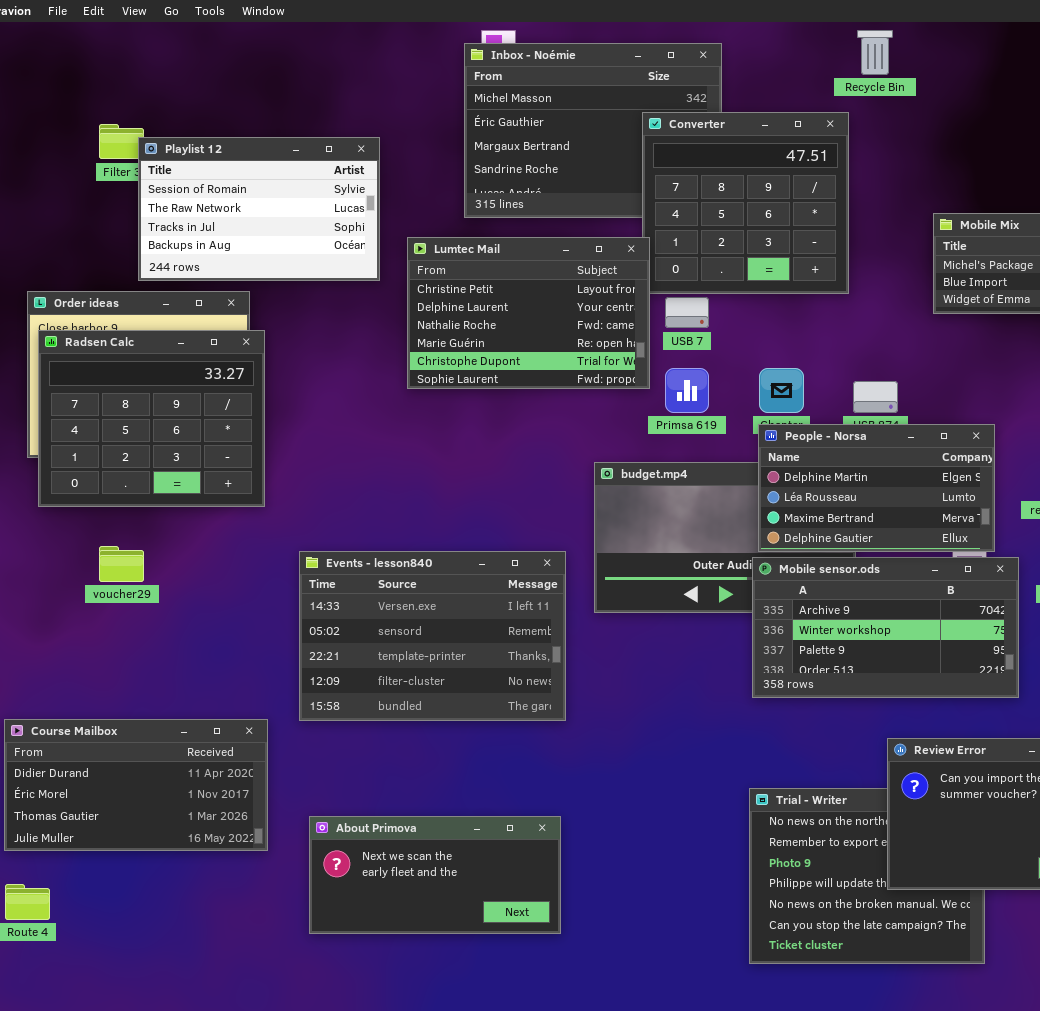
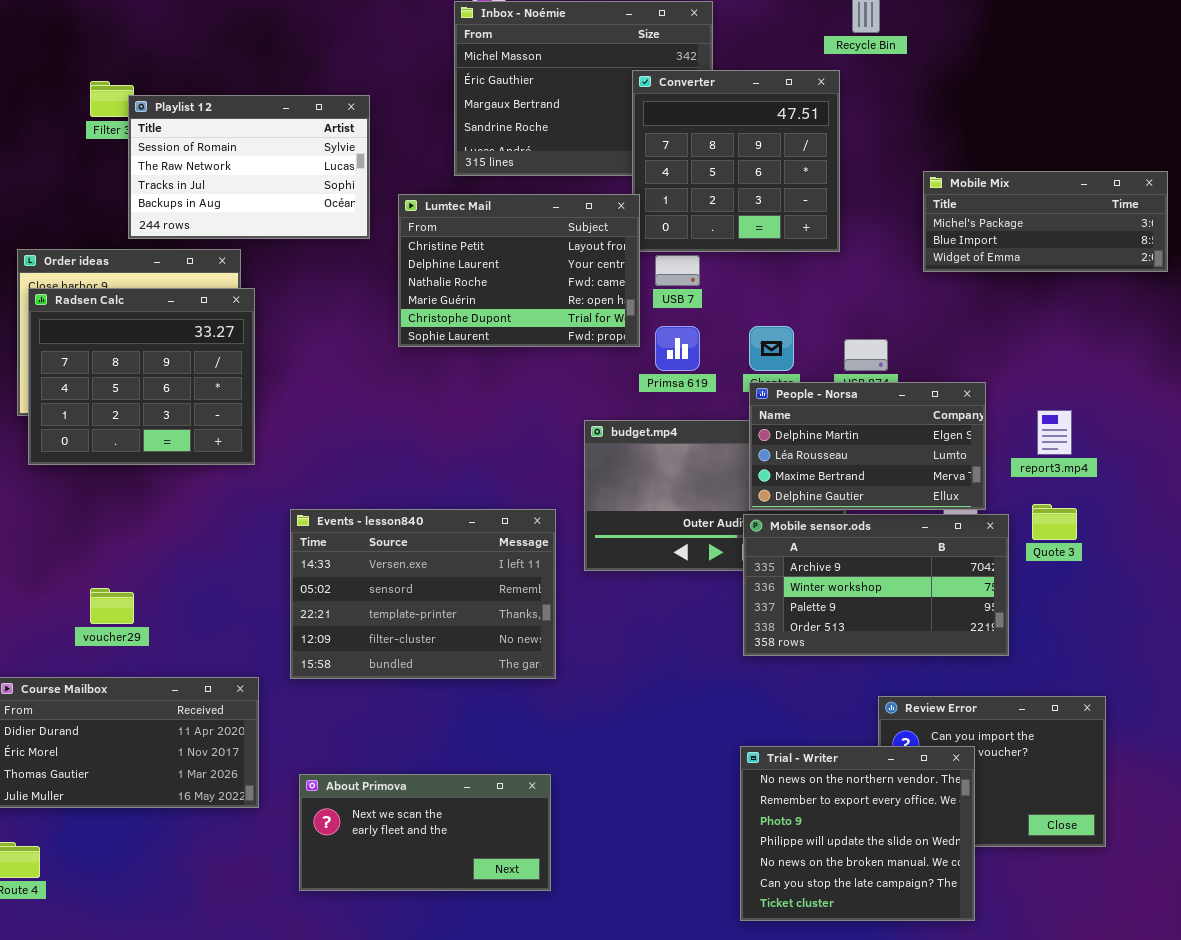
voucher29: [99,546,144,582] -> [90,588,134,624], moved
Trial - Writer: [749,788,985,964] -> [740,746,975,921], raised

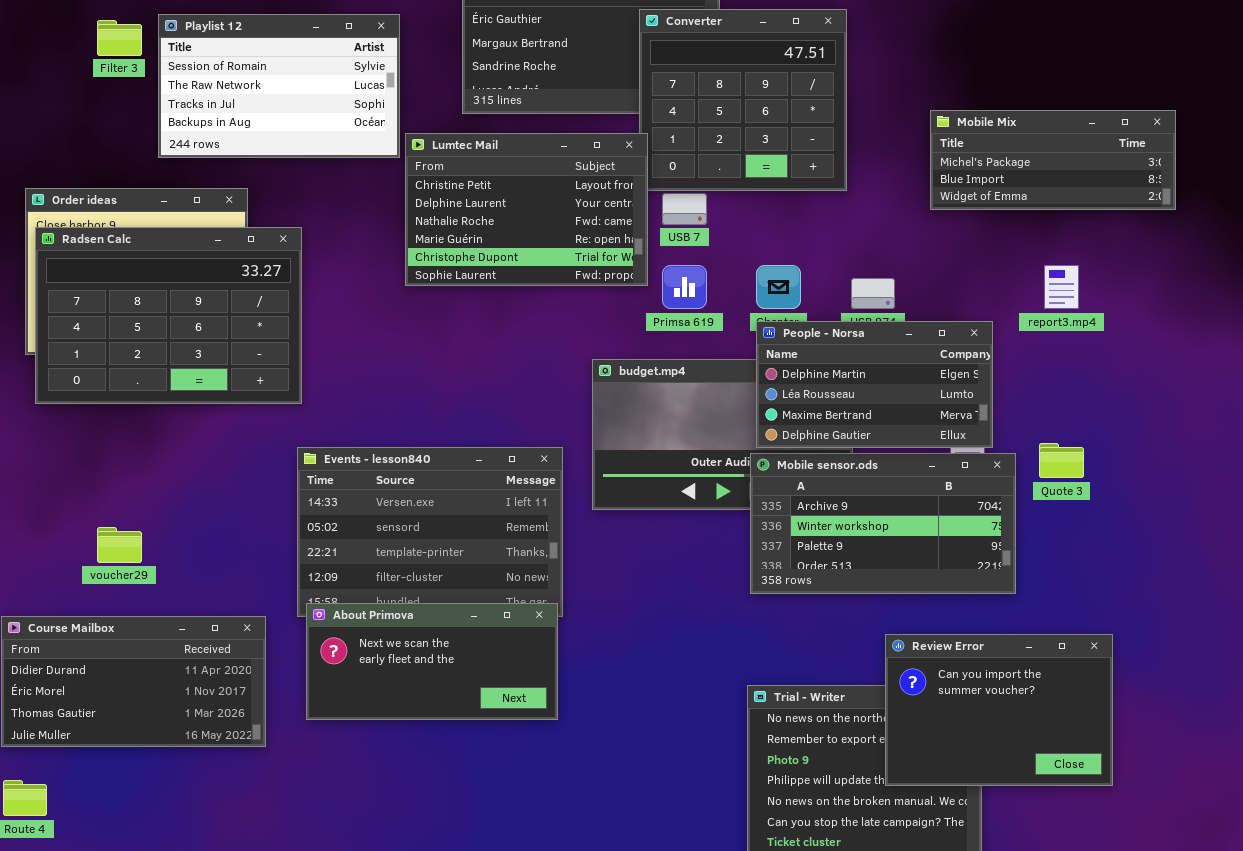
Playlist 12: [128,95,370,239] -> [158,14,400,158], moved
Radsen Calc: [28,288,255,465] -> [35,227,302,404], resized
report3.mp4: [1037,410,1072,455] -> [1044,265,1079,309], moved
Review Error: [878,696,1106,847] -> [885,634,1113,786], raised
About Primova: [299,774,551,891] -> [306,603,558,720], moved

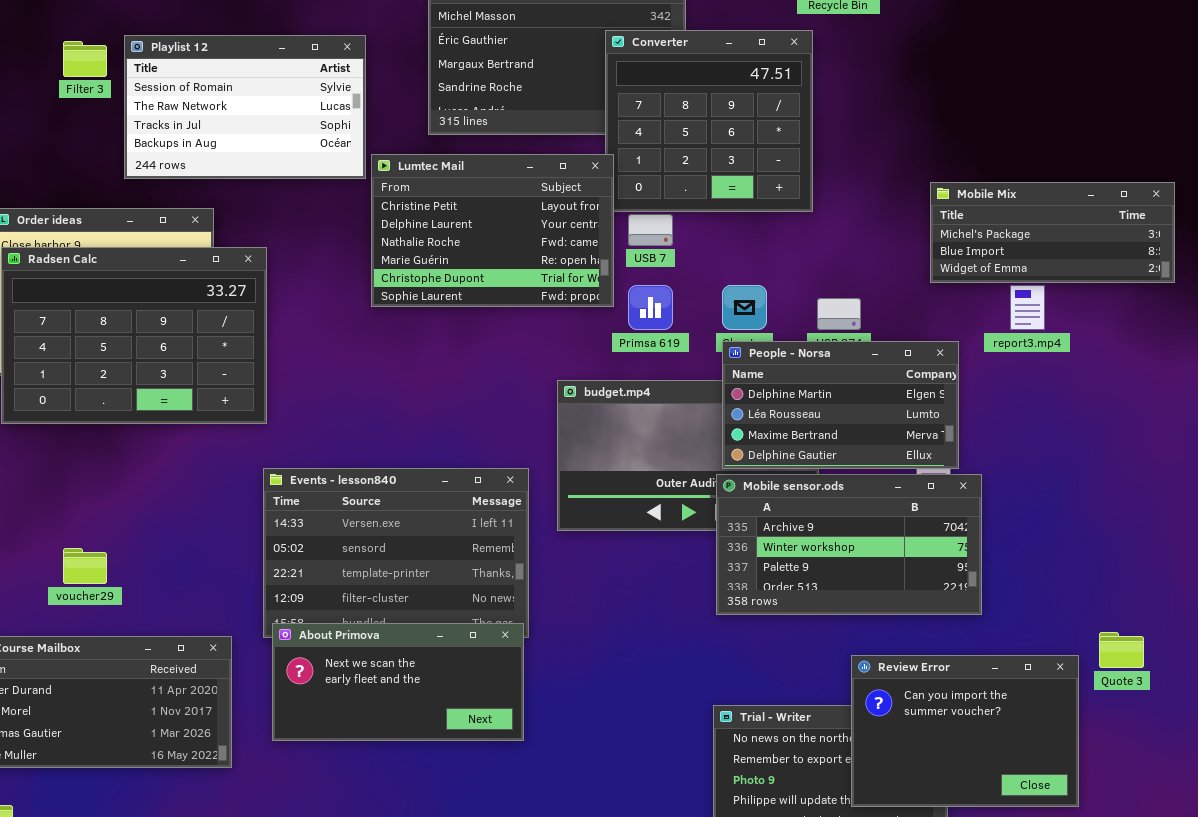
Mobile Mix: [930,110,1176,210] -> [930,182,1175,283], moved
Quote 3: [1039,443,1084,478] -> [1099,632,1144,668], moved

